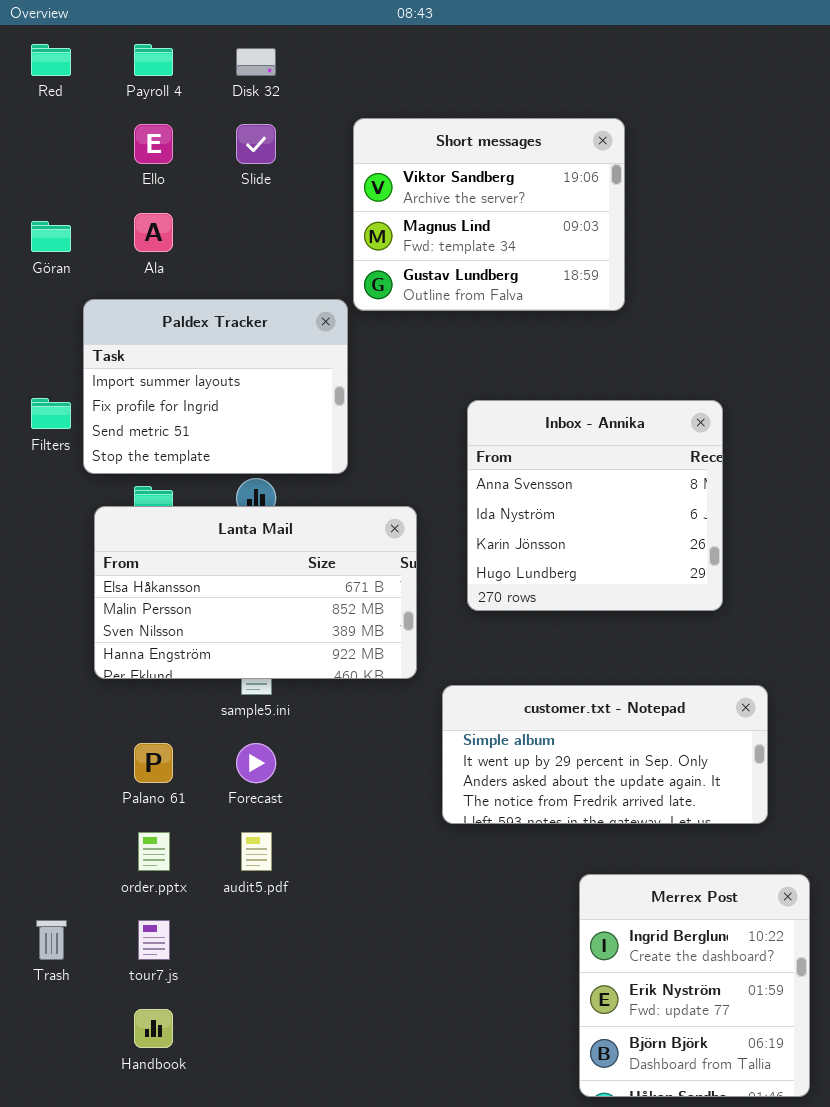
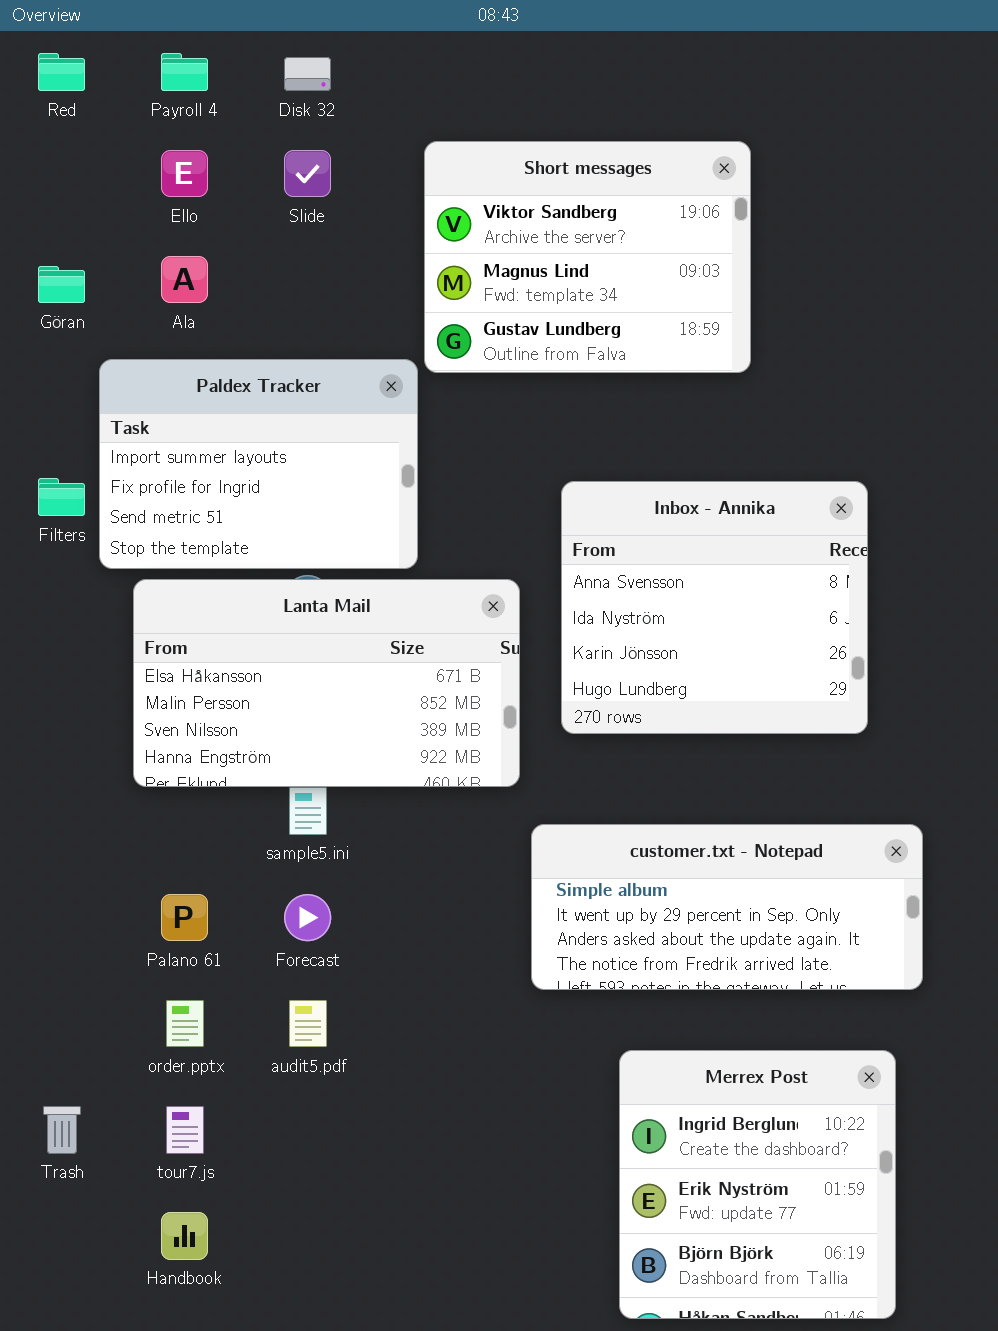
Lanta Mail: [94,506,417,679] -> [133,579,520,787], moved
Merrex Post: [579,874,810,1097] -> [619,1050,896,1319], moved

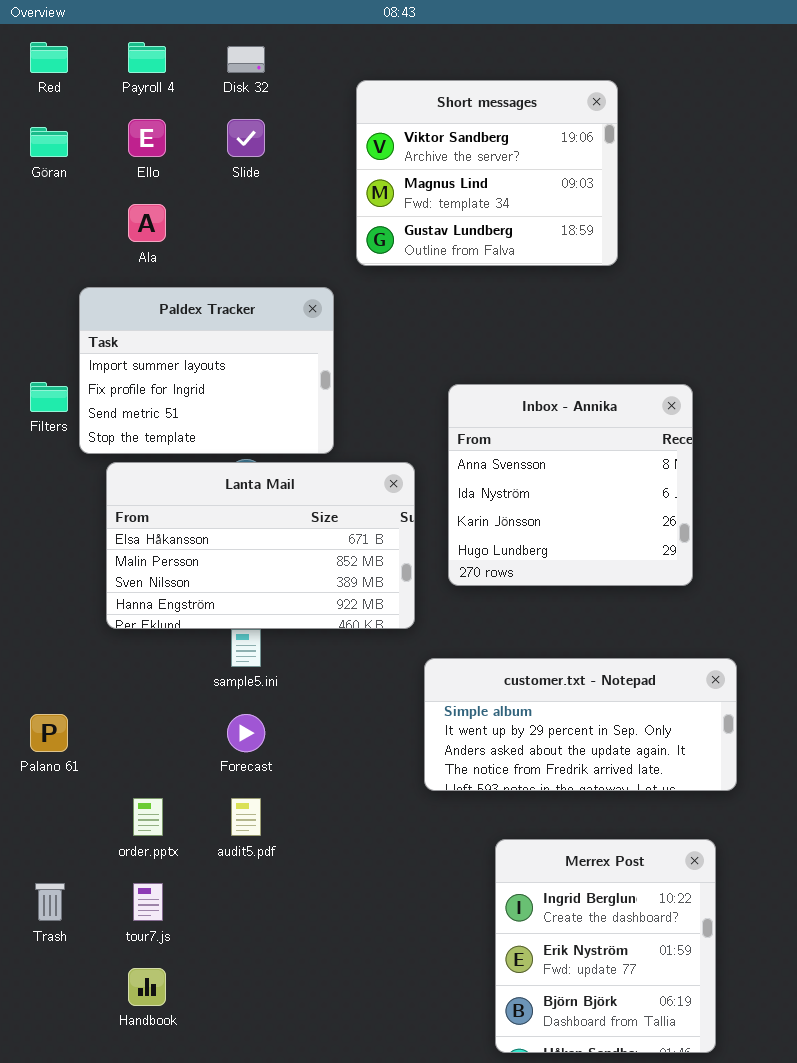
Short messages: [424,141,751,373] -> [356,80,618,266], moved
Göran: [38,266,85,303] -> [30,127,68,157], moved
Palano 61: [161,894,208,941] -> [30,714,68,752], moved

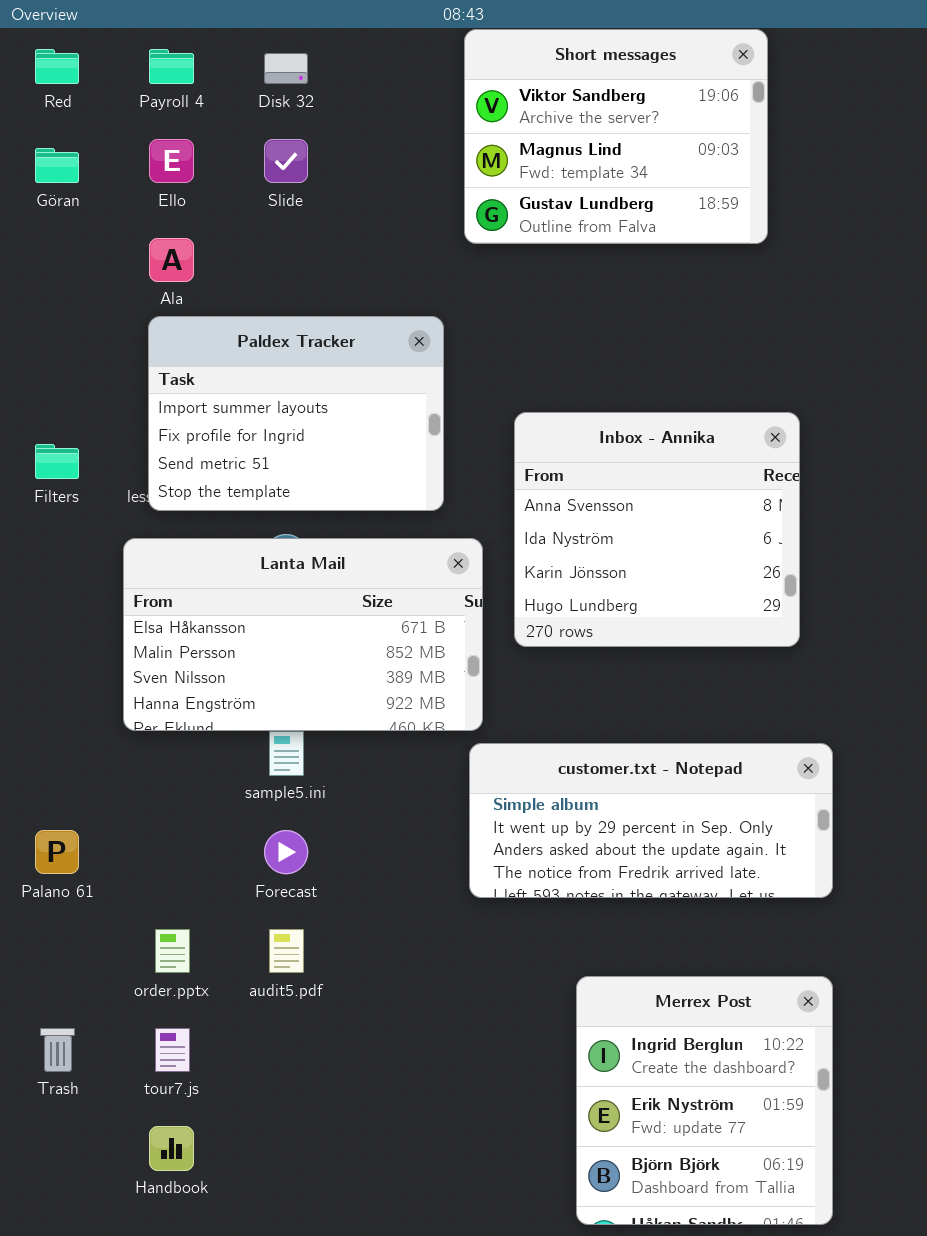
Short messages: [356,80,618,266] -> [464,29,768,244], moved
Paldex Tracker: [79,287,334,454] -> [148,316,444,511], moved
Inbox - Annika: [448,384,693,586] -> [514,412,800,647], moved
customer.txt - Notepad: [424,658,737,791] -> [469,743,833,898], moved

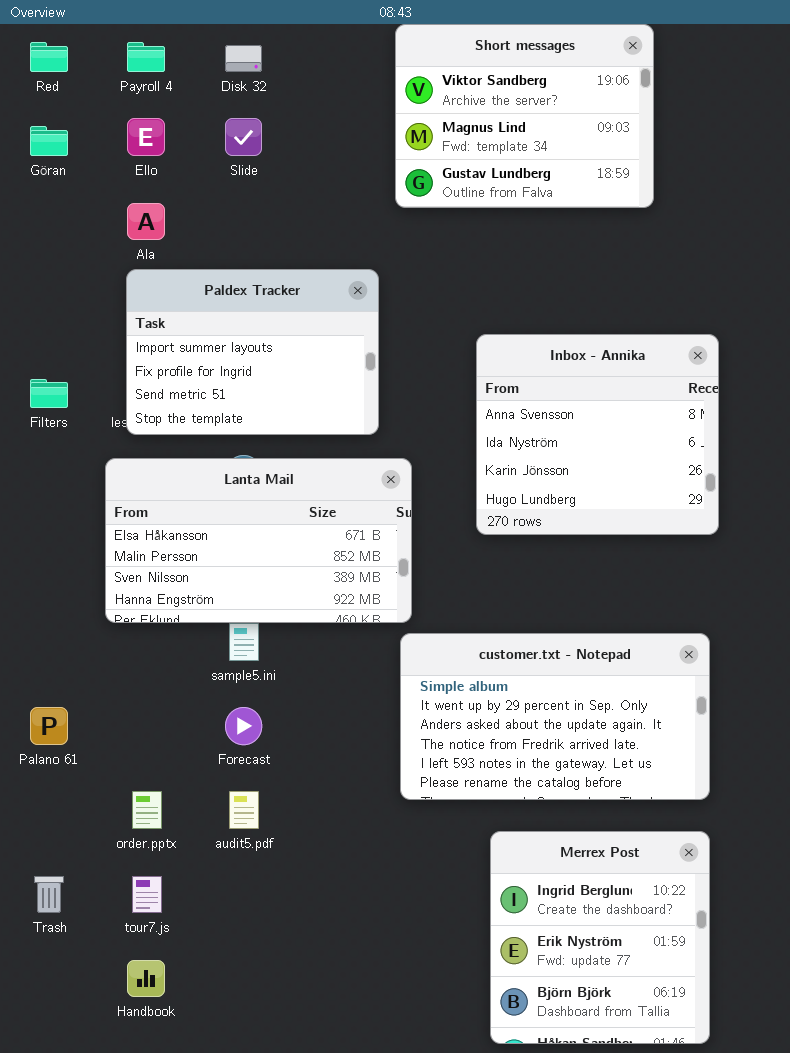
Inbox - Annika: [514,412,800,647] -> [476,334,719,535], moved
customer.txt - Notepad: [469,743,833,898] -> [400,633,710,800], resized

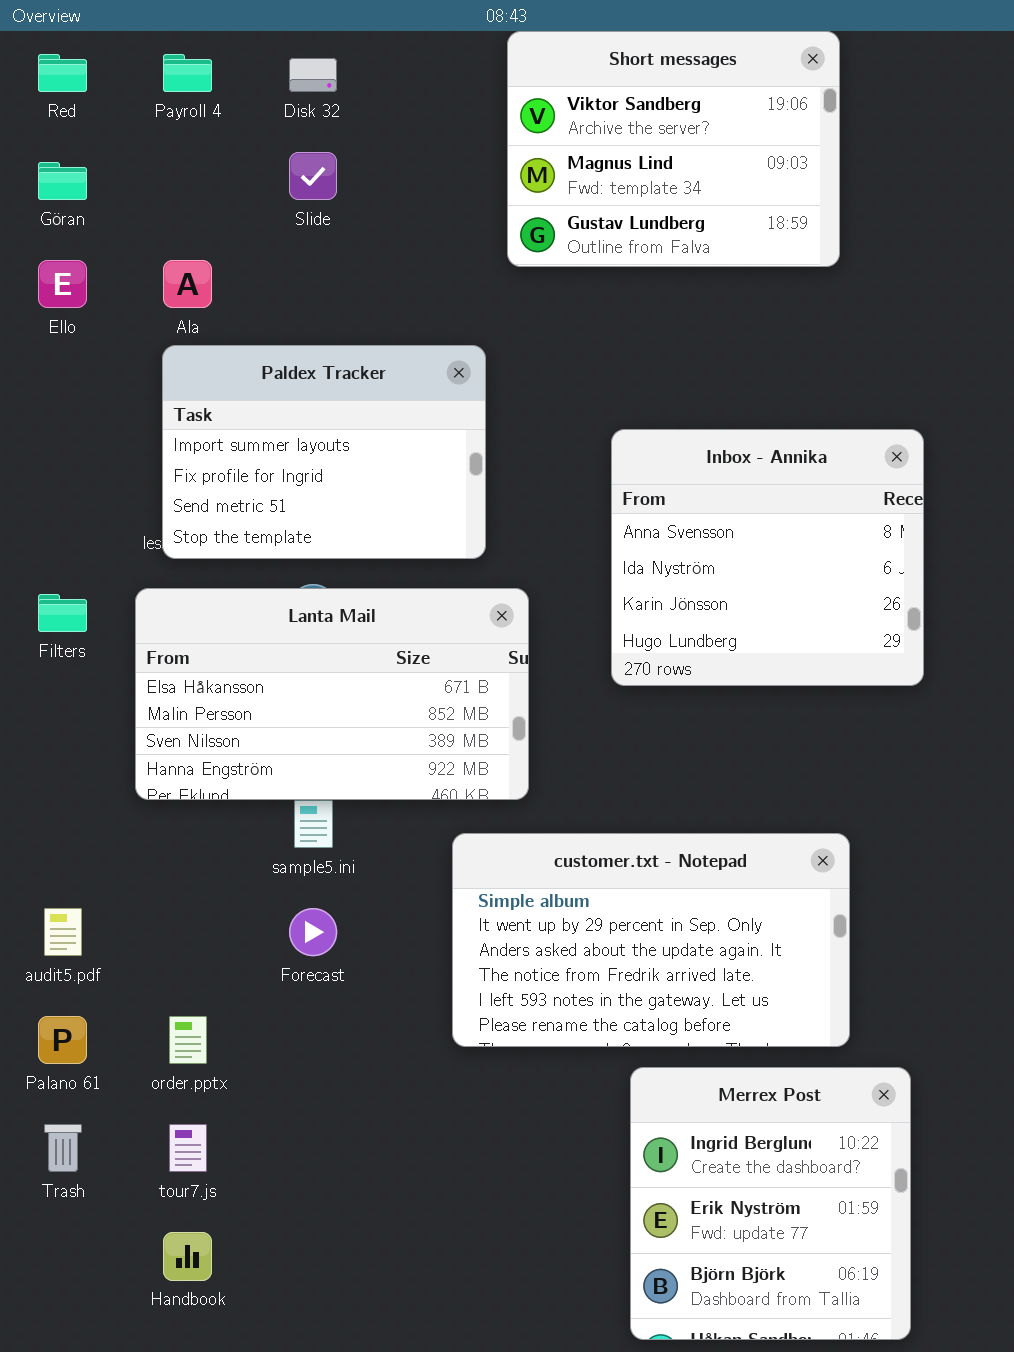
Ello: [127,118,165,156] -> [38,260,87,308], moved
Filters: [30,379,68,408] -> [38,594,87,632], moved
customer.txt - Notepad: [400,633,710,800] -> [452,833,850,1047], moved
Palano 61: [30,707,68,745] -> [38,1016,87,1064], moved
audit5.pdf: [229,791,259,829] -> [44,908,82,956], moved

